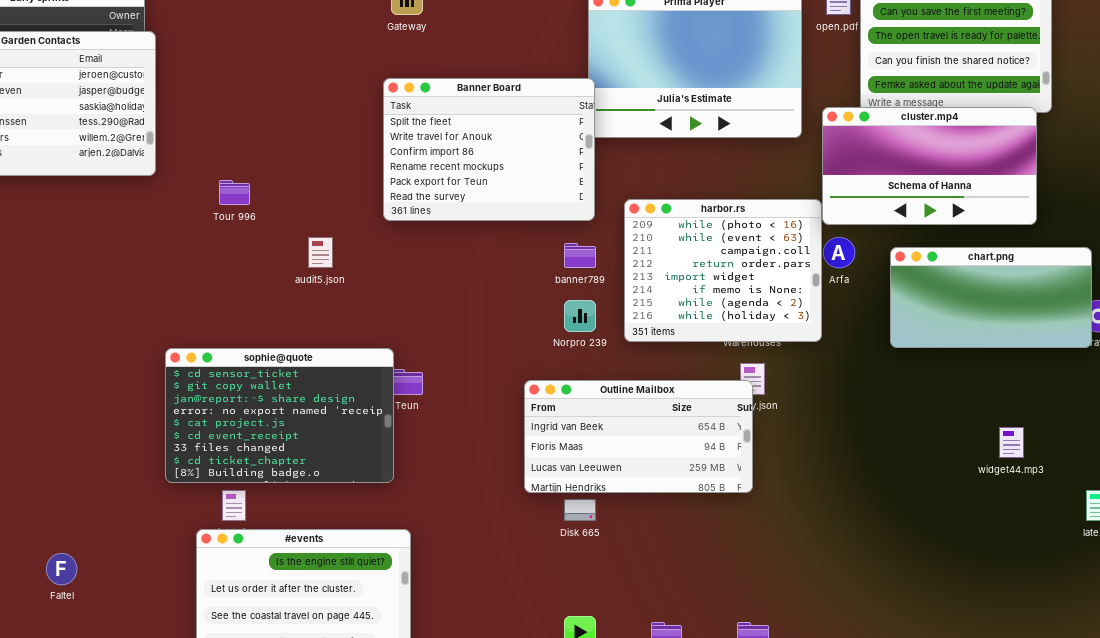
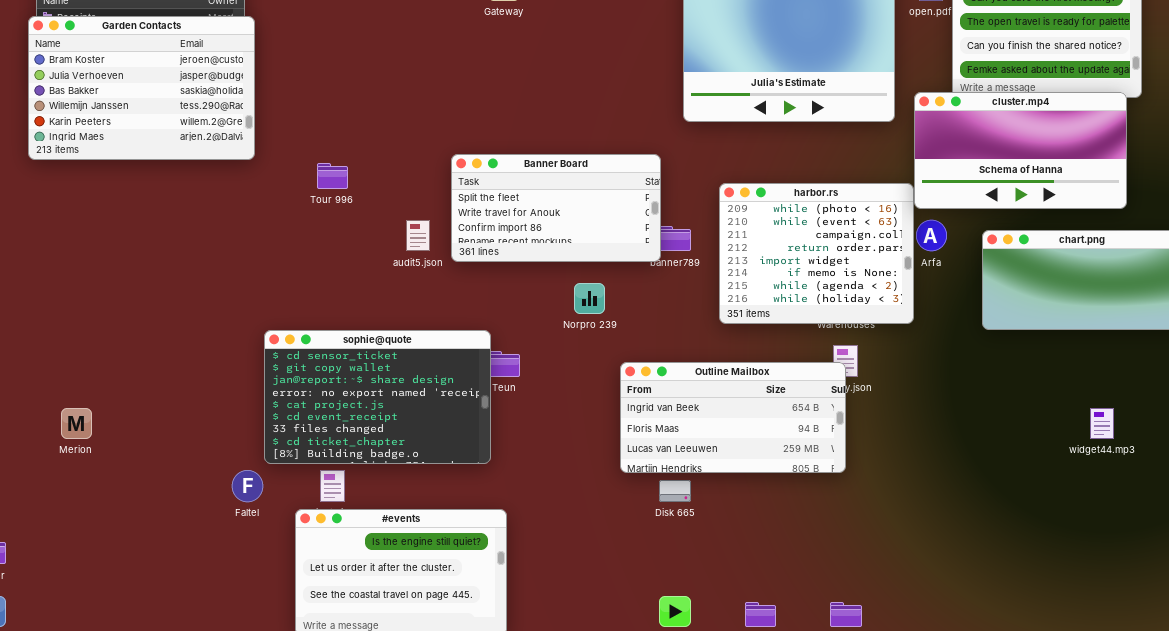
Banner Board: [383,78,595,221] -> [451,154,661,262], moved, resized
Norpro 239: [564,300,596,332] -> [574,283,605,314], moved
Faltel: [46,553,77,585] -> [232,470,263,502], moved

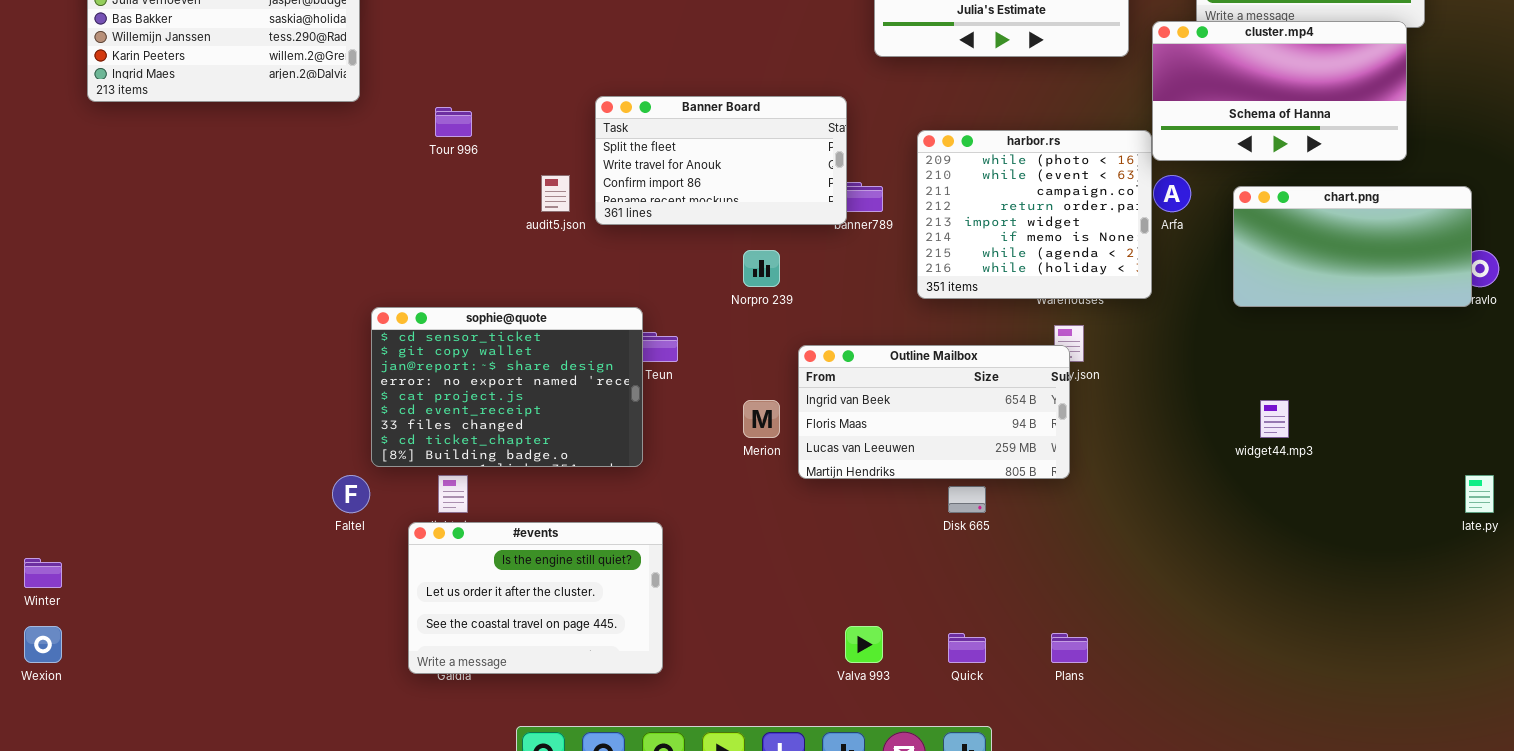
Merion: [61,408,92,439] -> [743,400,780,438], moved
widget44.mp3: [1090,408,1114,439] -> [1260,400,1289,438], moved
Disk 665: [659,480,691,502] -> [948,486,986,513], moved

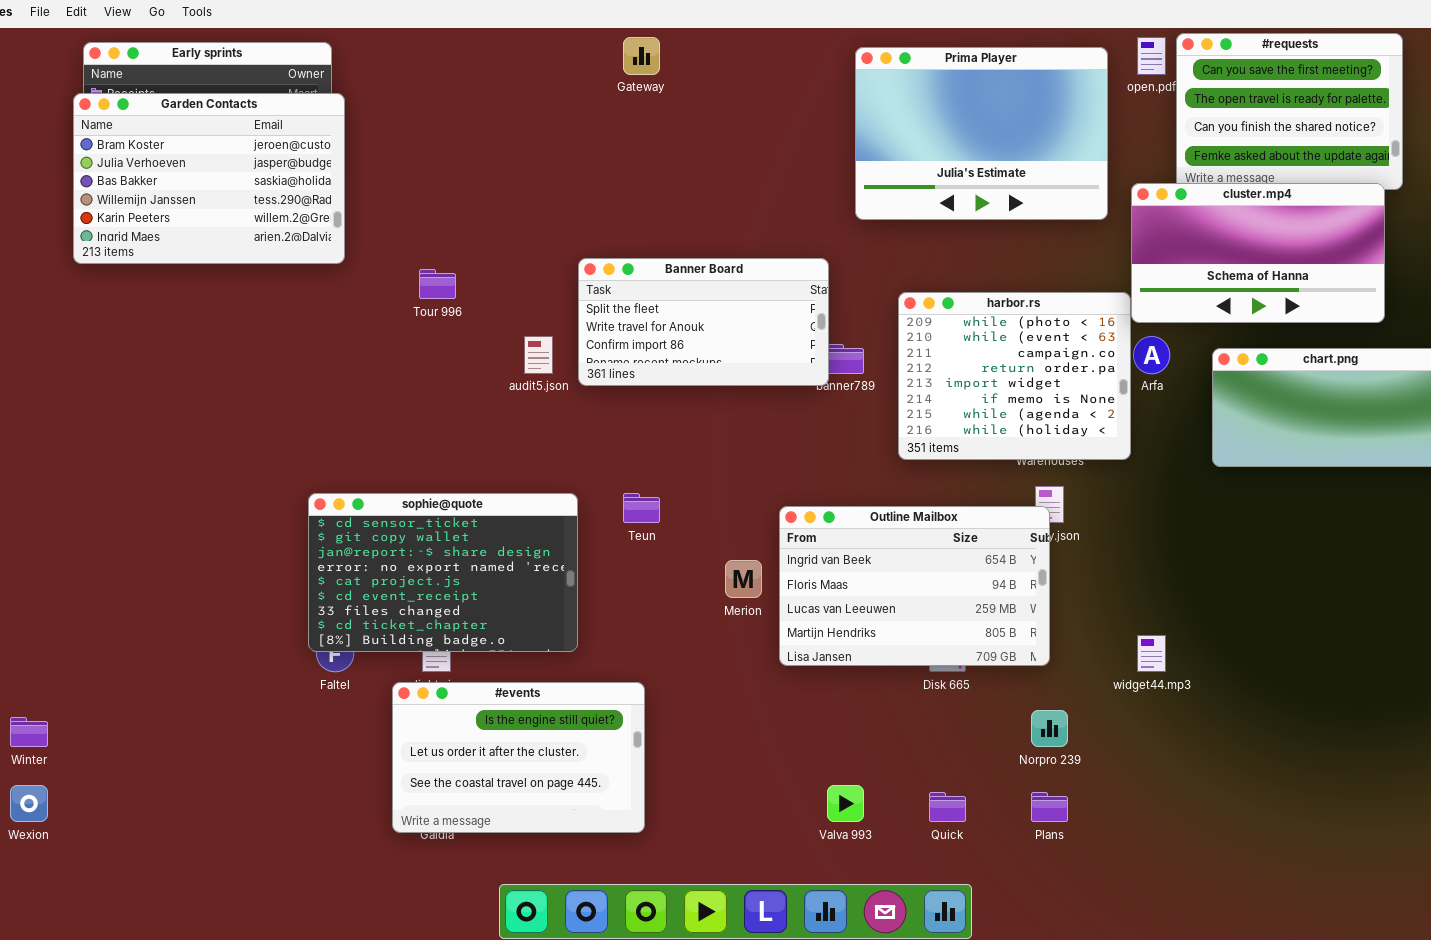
Norpro 239: [743,250,780,287] -> [1031,710,1068,747], moved
sophie@quote: [371,307,643,467] -> [308,493,578,652], moved
Outline Mailbox: [798,345,1070,479] -> [779,506,1050,666], resized
widget44.mp3: [1260,400,1289,438] -> [1137,635,1166,672], moved

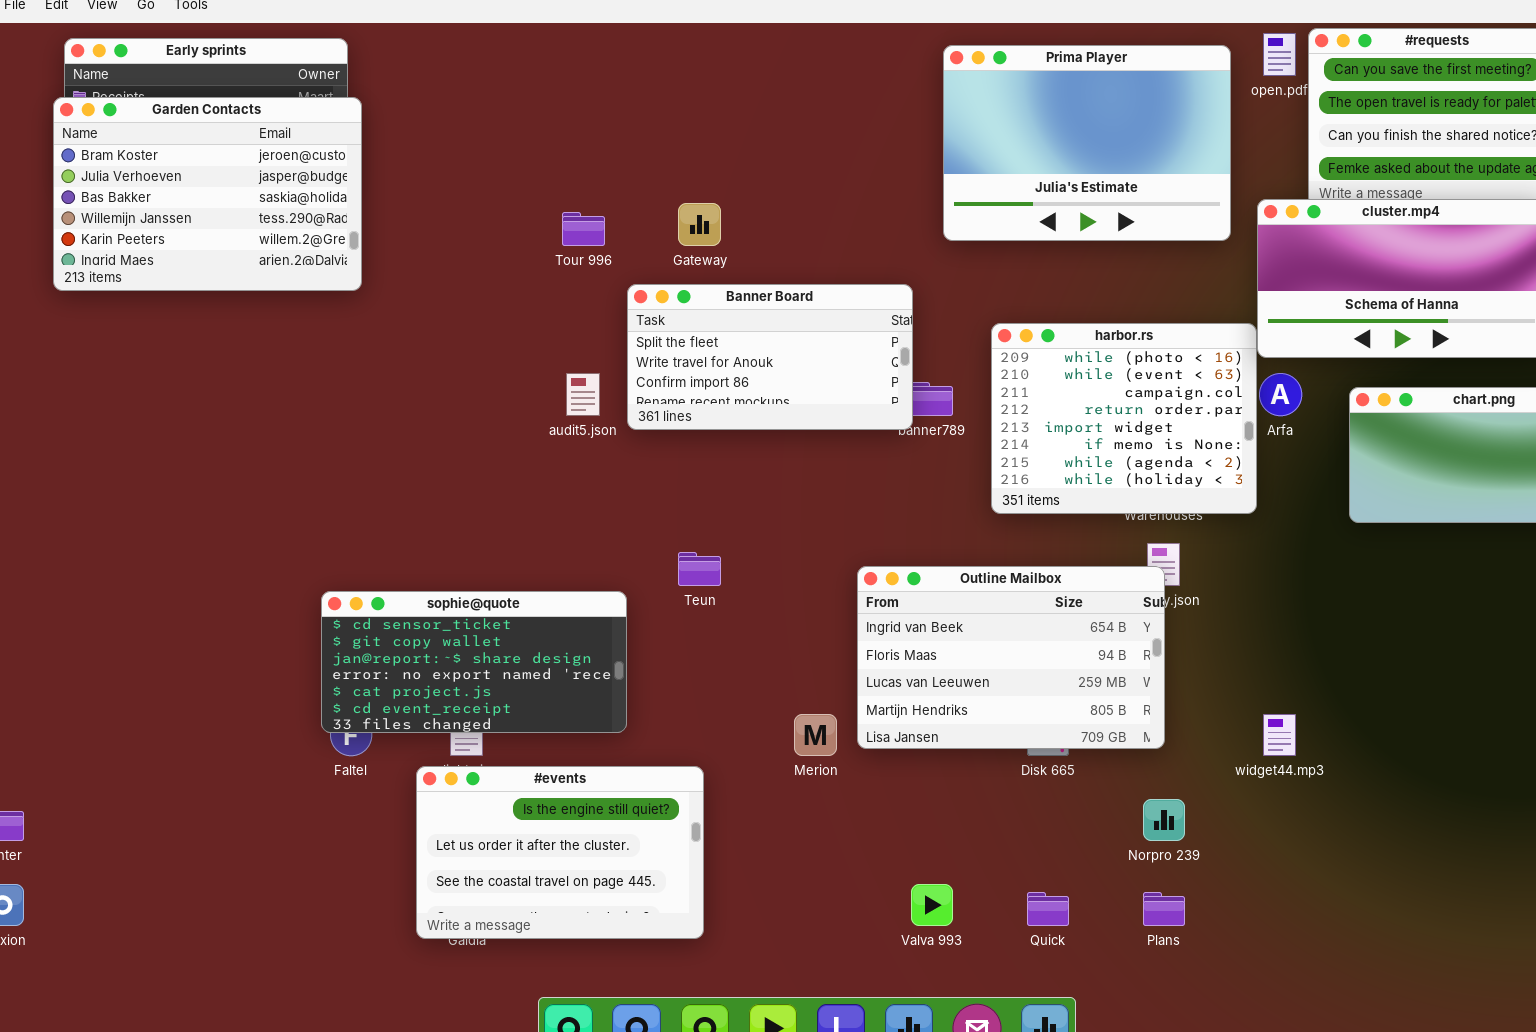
Gateway: [623,37,660,75] -> [678,203,721,246], moved
Tour 996: [419,269,456,299] -> [562,212,605,246], moved
sophie@quote: [308,493,578,652] -> [321,591,627,733], resized
Merion: [725,560,762,598] -> [794,714,837,756], moved

